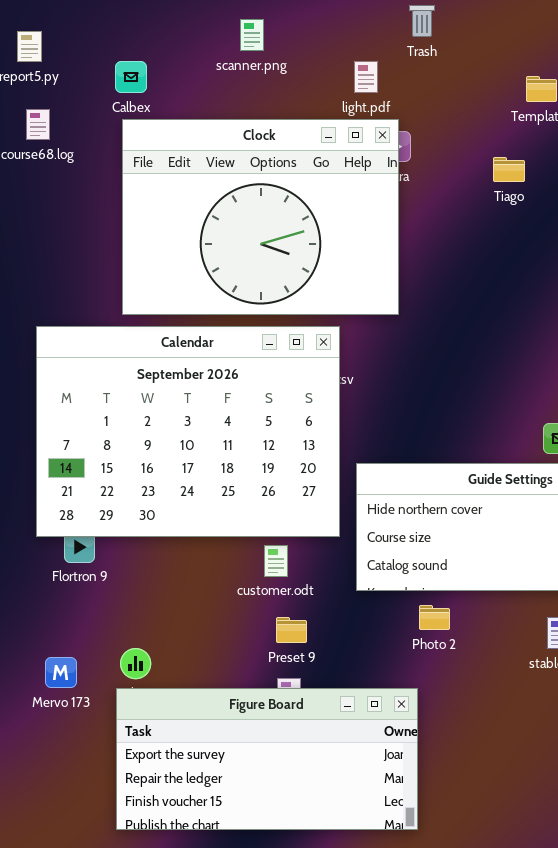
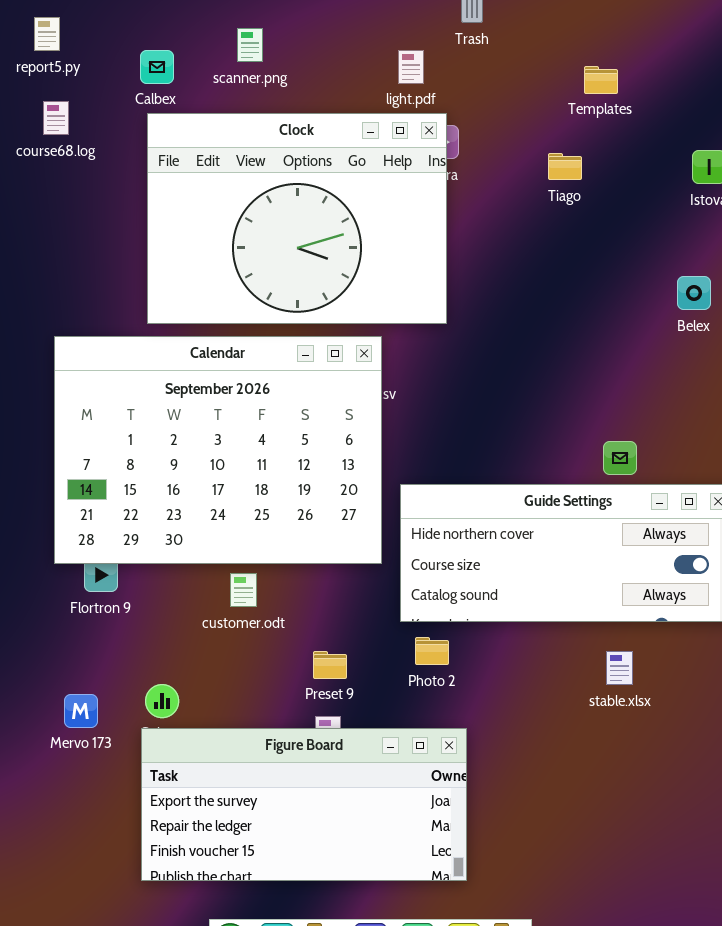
scanner.png: [240,19,264,51] -> [237,28,263,62], moved
customer.odt: [264,545,288,577] -> [230,573,257,607], moved
Photo 2: [419,605,450,630] -> [415,637,449,665], moved

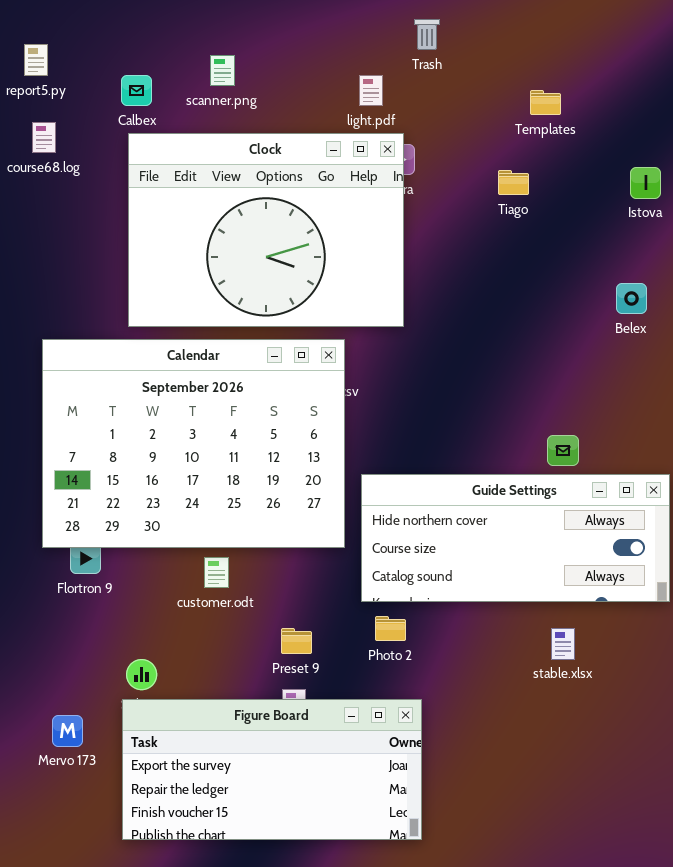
Mervo 173: [64,694,98,728] -> [52,715,83,747], moved

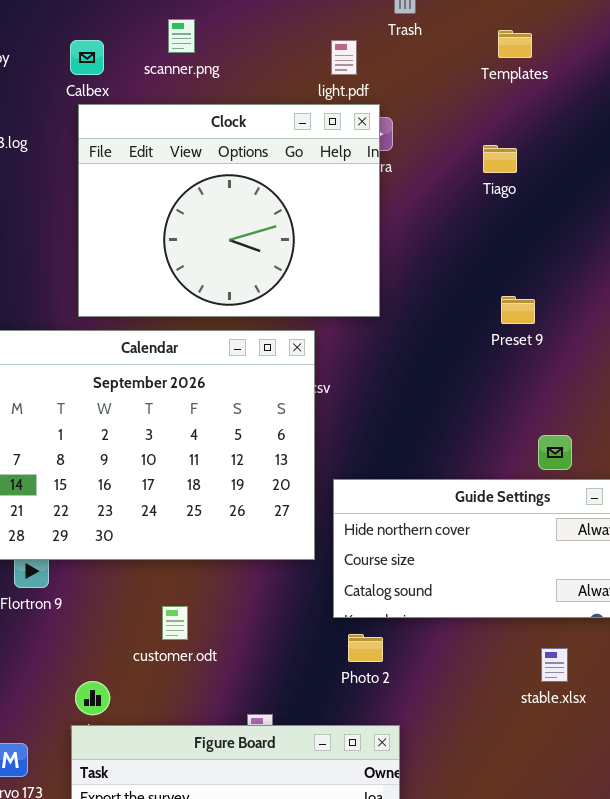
Templates: [530,90,561,115] -> [498,30,532,58], moved
customer.odt: [204,557,229,588] -> [162,606,188,640], moved
Preset 9: [281,628,312,654] -> [501,296,535,324], moved

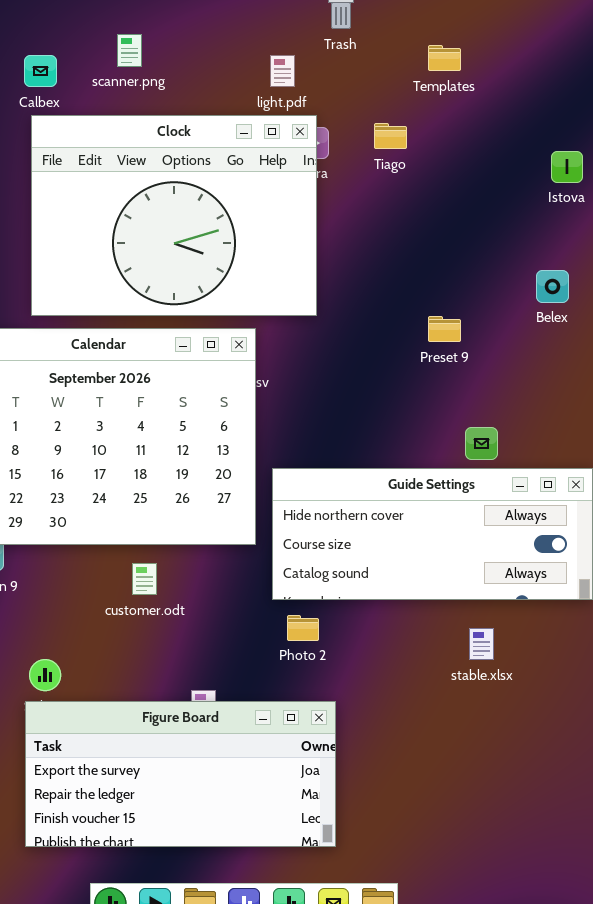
Tiago: [483,145,517,173] -> [374,123,407,149], moved
Preset 9: [501,296,535,324] -> [428,316,461,342], moved
customer.odt: [162,606,188,640] -> [132,563,157,595], moved

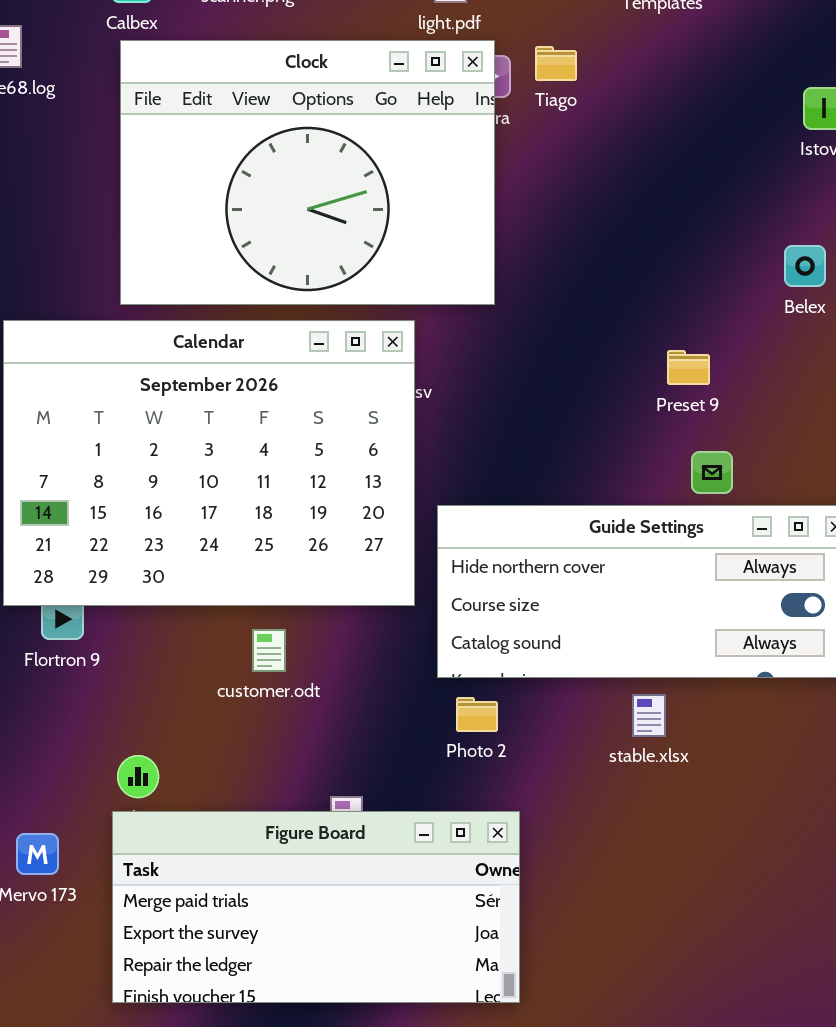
Tiago: [374,123,407,149] -> [535,46,577,81], moved
Preset 9: [428,316,461,342] -> [667,350,710,385], moved
stable.xlsx: [469,628,494,660] -> [632,694,666,737], moved
Figure Board: [25,701,336,847] -> [112,811,520,1003], scrolled up 1 row

